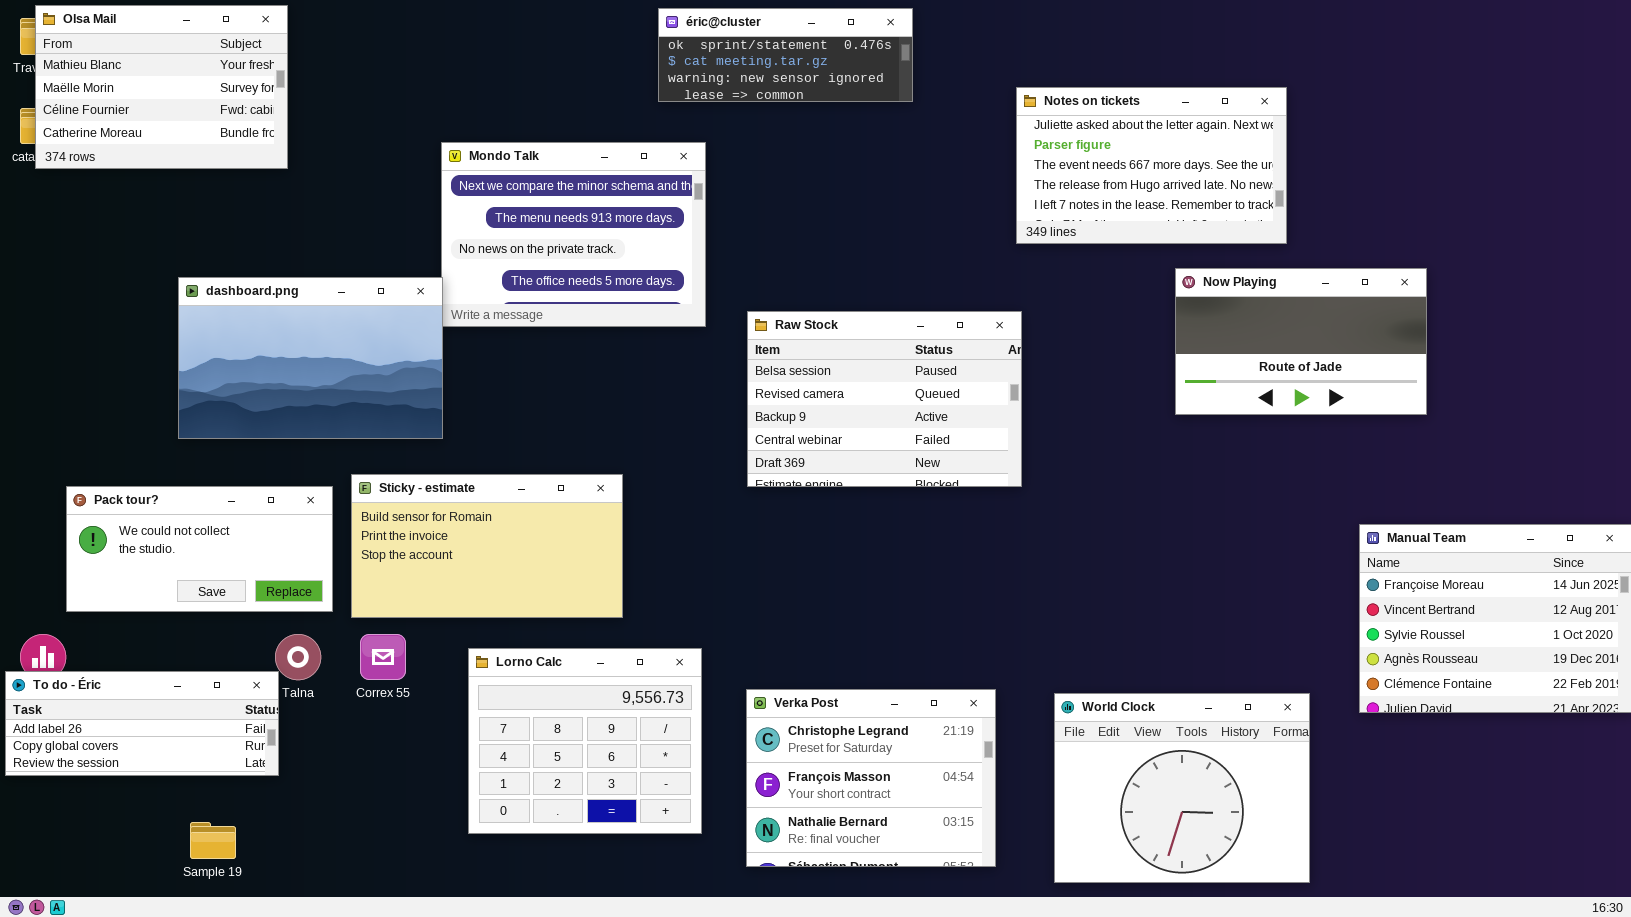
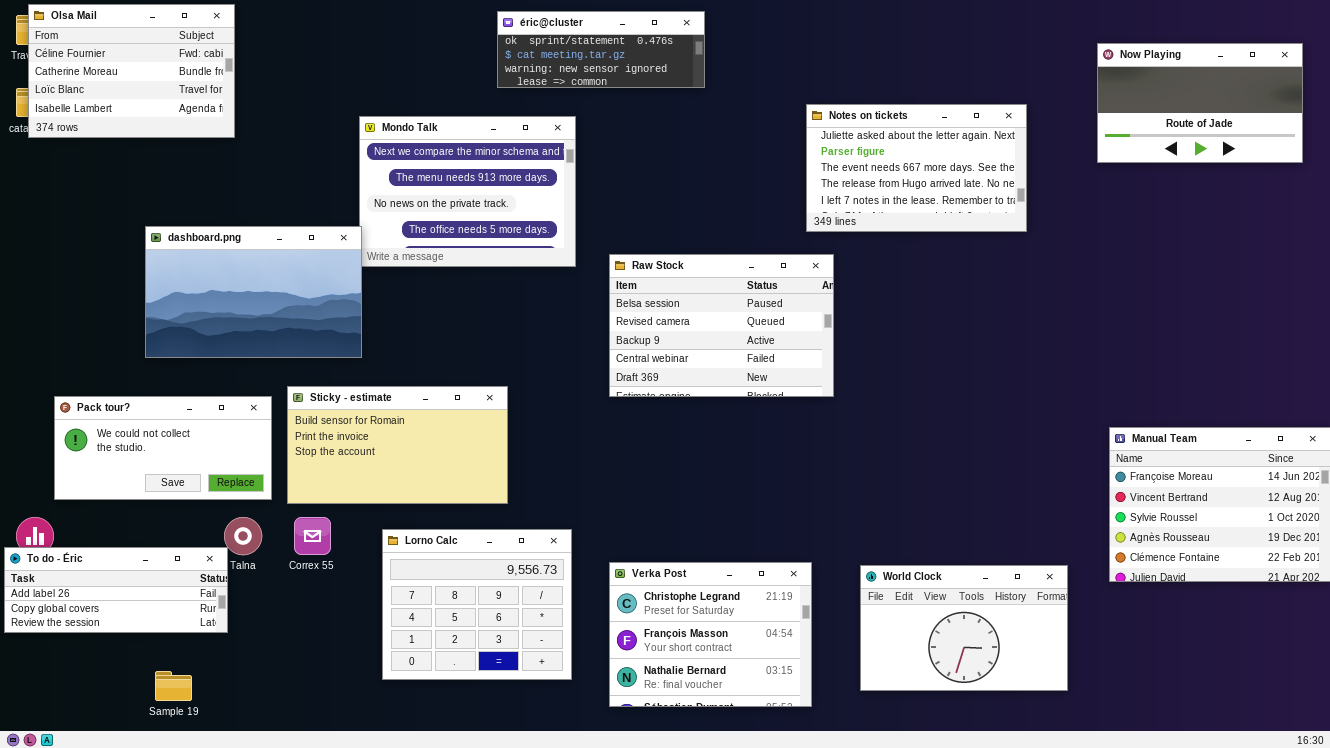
Olsa Mail: [35,5,288,169] -> [28,4,235,138], scrolled down 2 rows
éric@cluster: [658,8,913,102] -> [497,11,705,88], moved
Notes on tickets: [1016,87,1287,244] -> [806,104,1027,232], moved
Now Playing: [1175,268,1427,415] -> [1097,43,1303,163], moved
World Clock: [1054,693,1310,883] -> [860,565,1068,691], resized

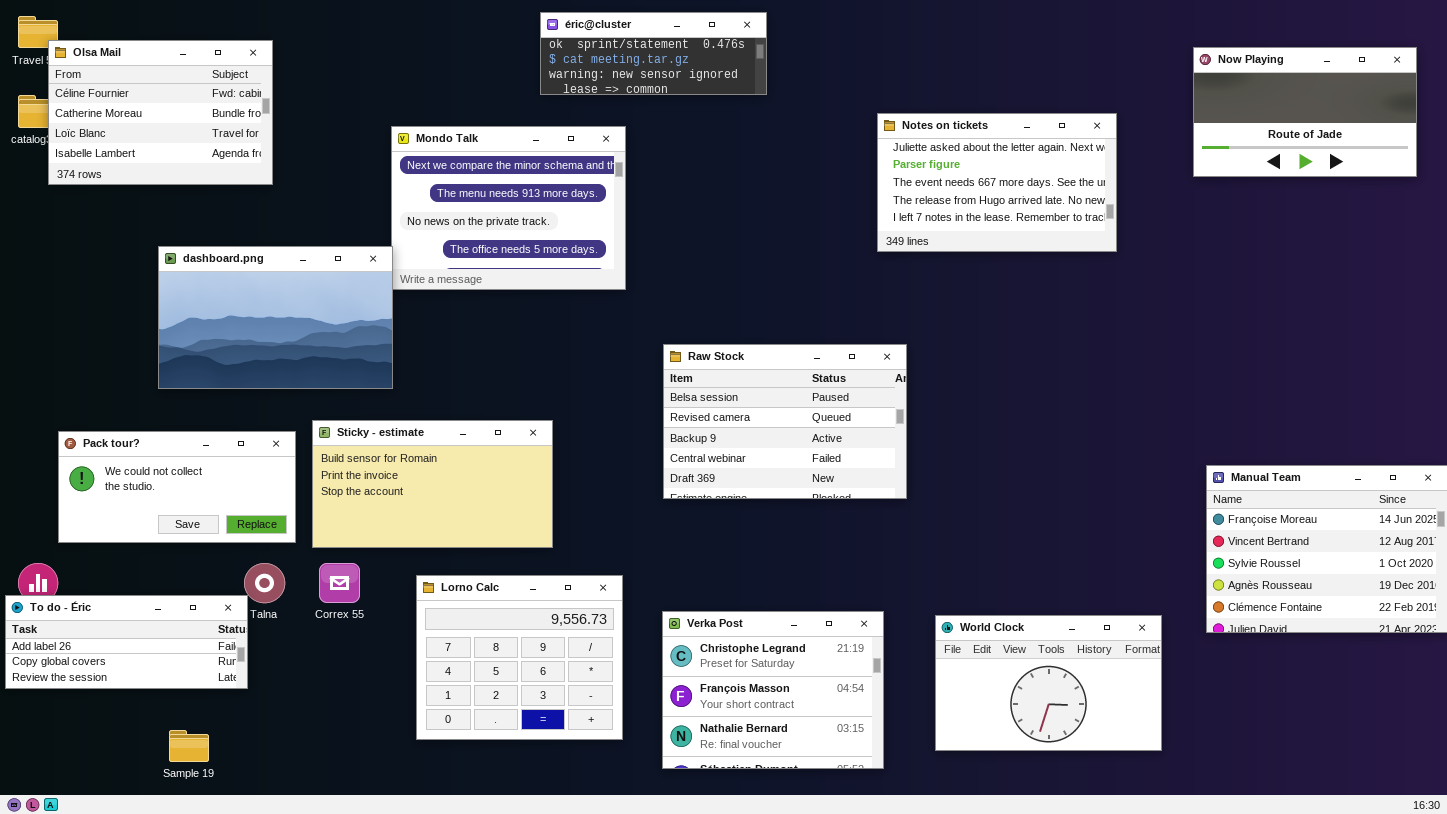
Olsa Mail: [28,4,235,138] -> [48,40,273,185], moved
Raw Stock: [609,254,834,397] -> [663,344,907,499], moved

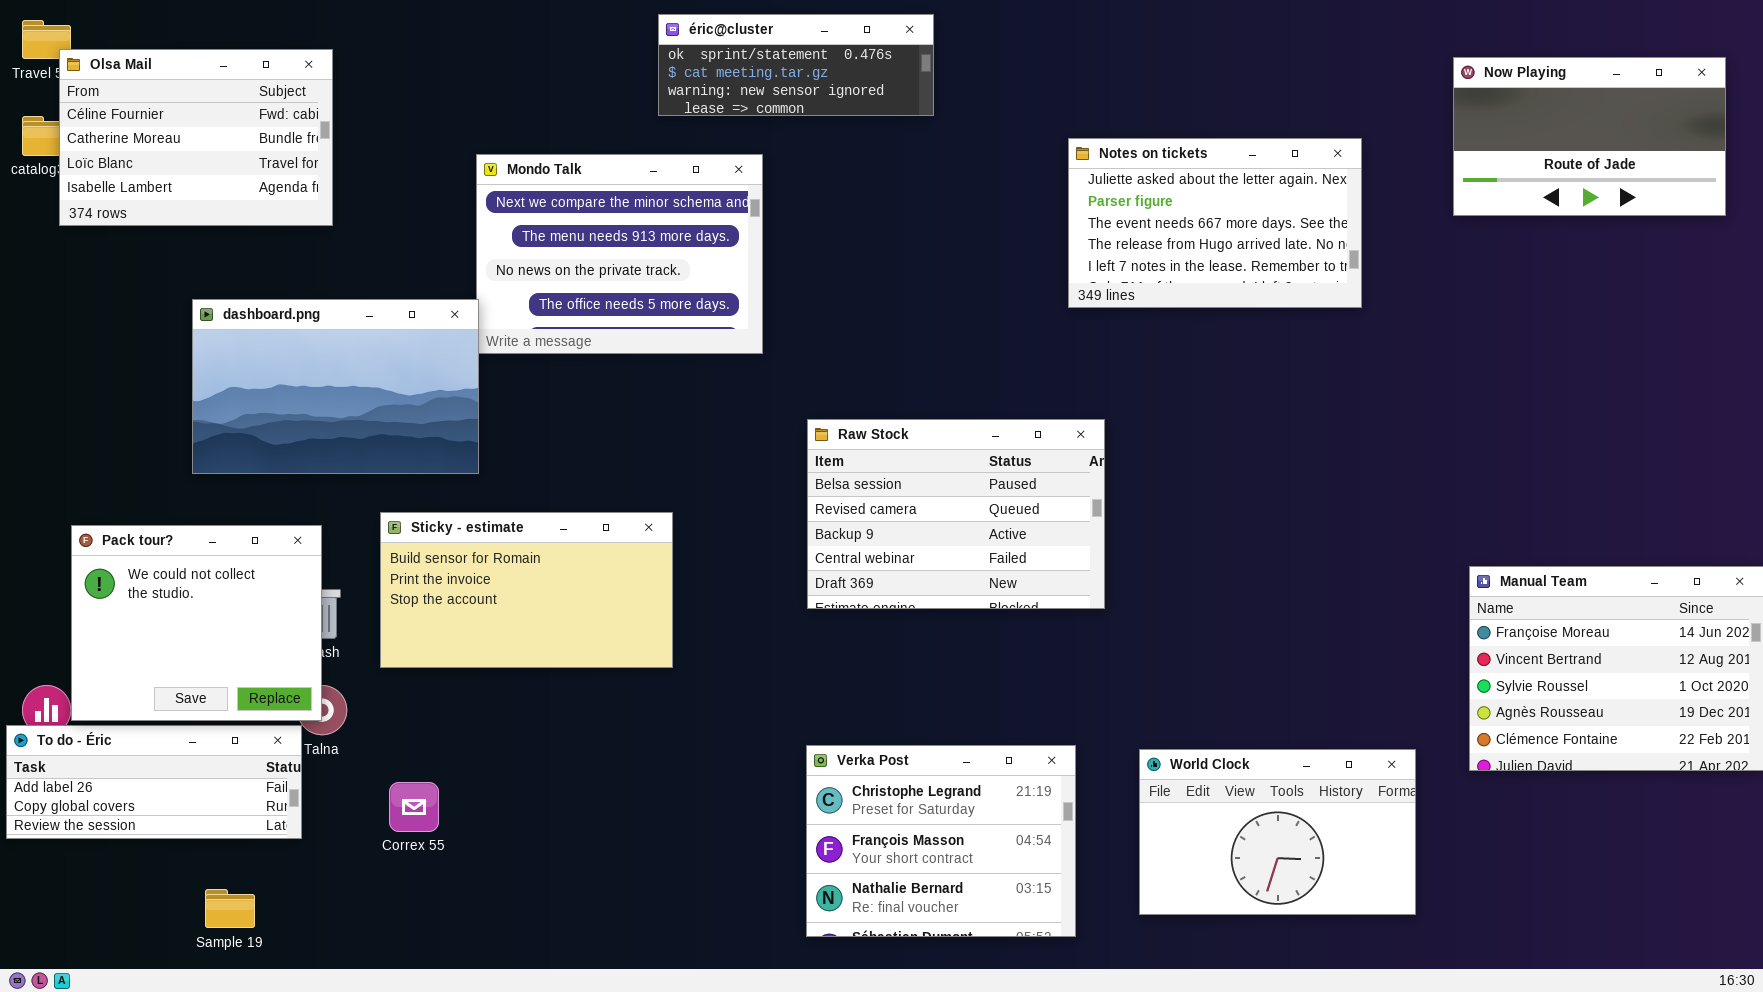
Pack tour?: [58,431,296,543] -> [71,525,322,721], resized
Correx 55: [319,563,360,603] -> [389,782,439,832], moved
Lorno Calc: [416,575,623,740] -> none, closed

